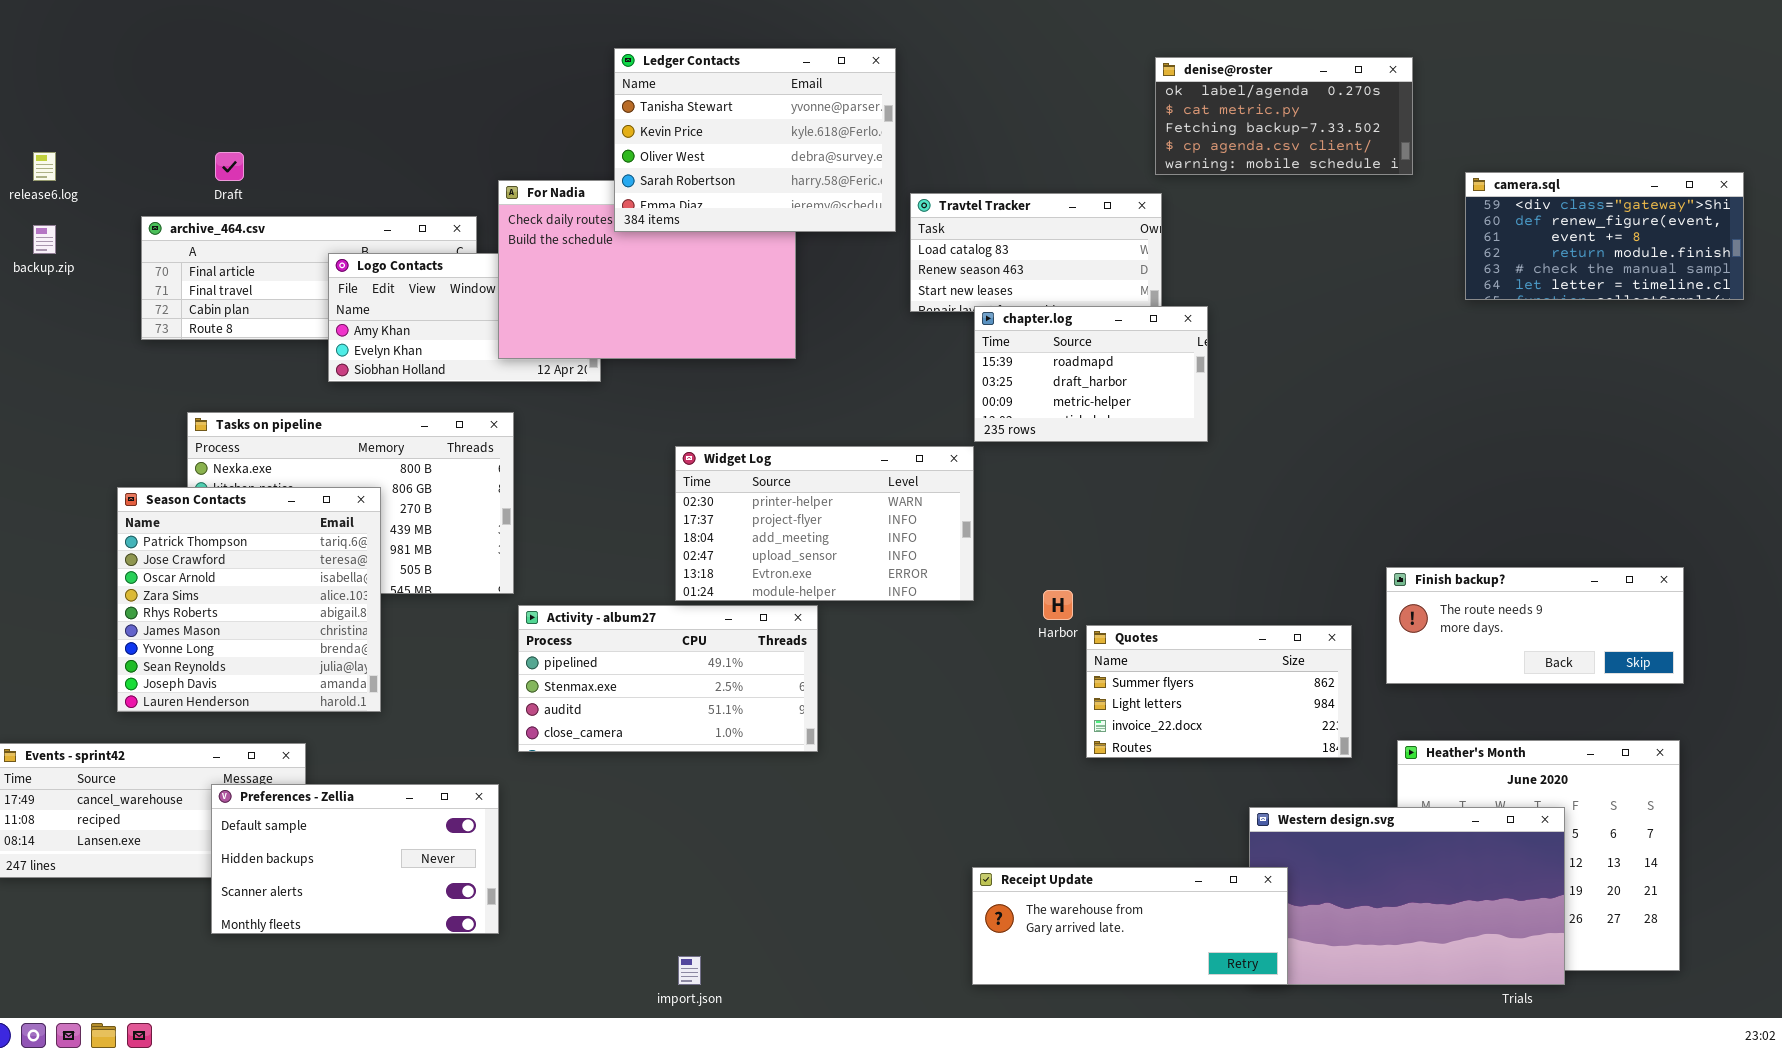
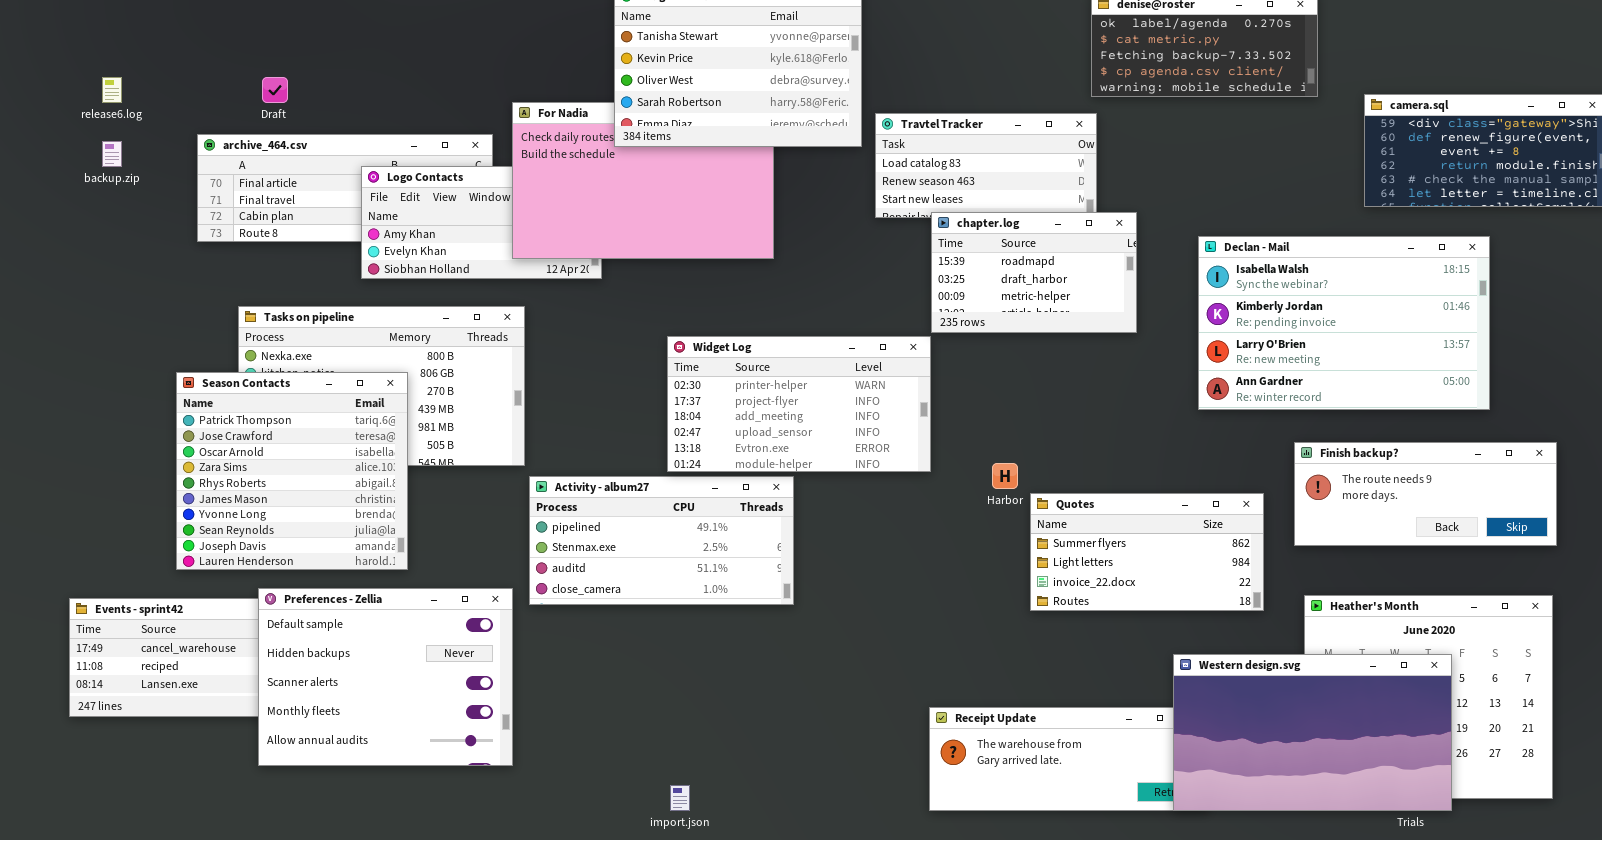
Declan - Mail: none -> [1198,236,1490,410], opened
Preferences - Zellia: [211,784,499,934] -> [258,588,513,766], resized
Western design.svg: [1249,807,1565,985] -> [1173,654,1452,811], raised

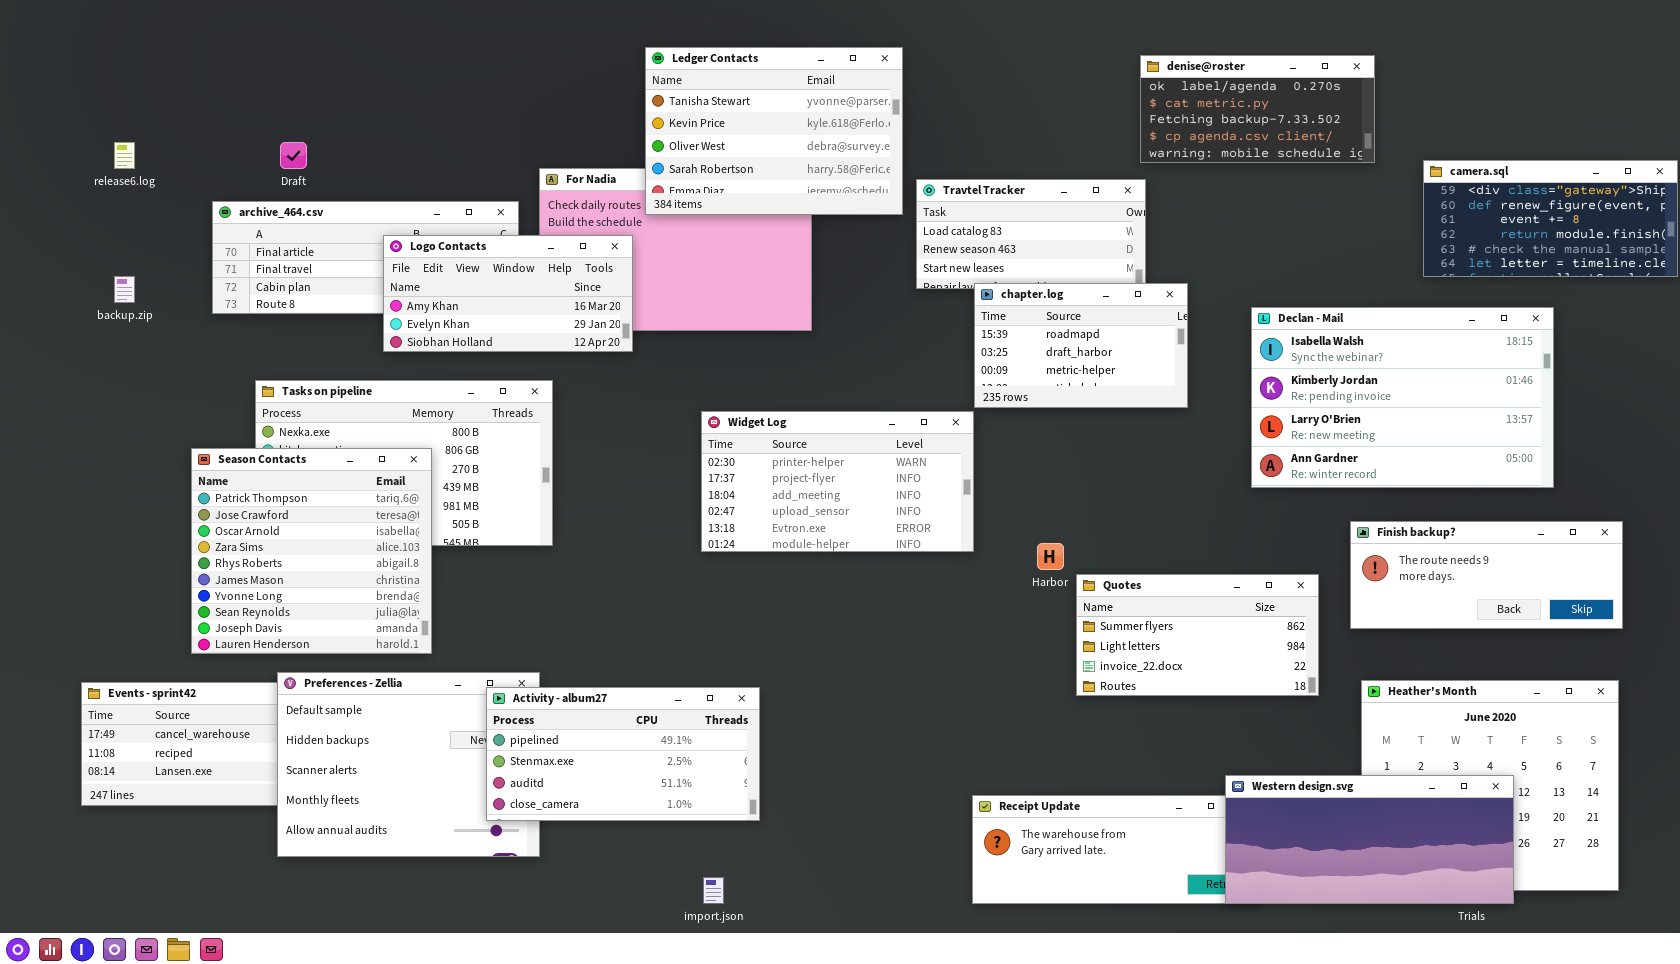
backup.zip: [102,141,122,167] -> [114,276,135,303], moved
Logo Contacts: [361,166,602,279] -> [383,235,633,352], raised
Activity - album27: [529,476,794,605] -> [486,687,760,821], moved
Western design.svg: [1173,654,1452,811] -> [1225,775,1514,904], resized

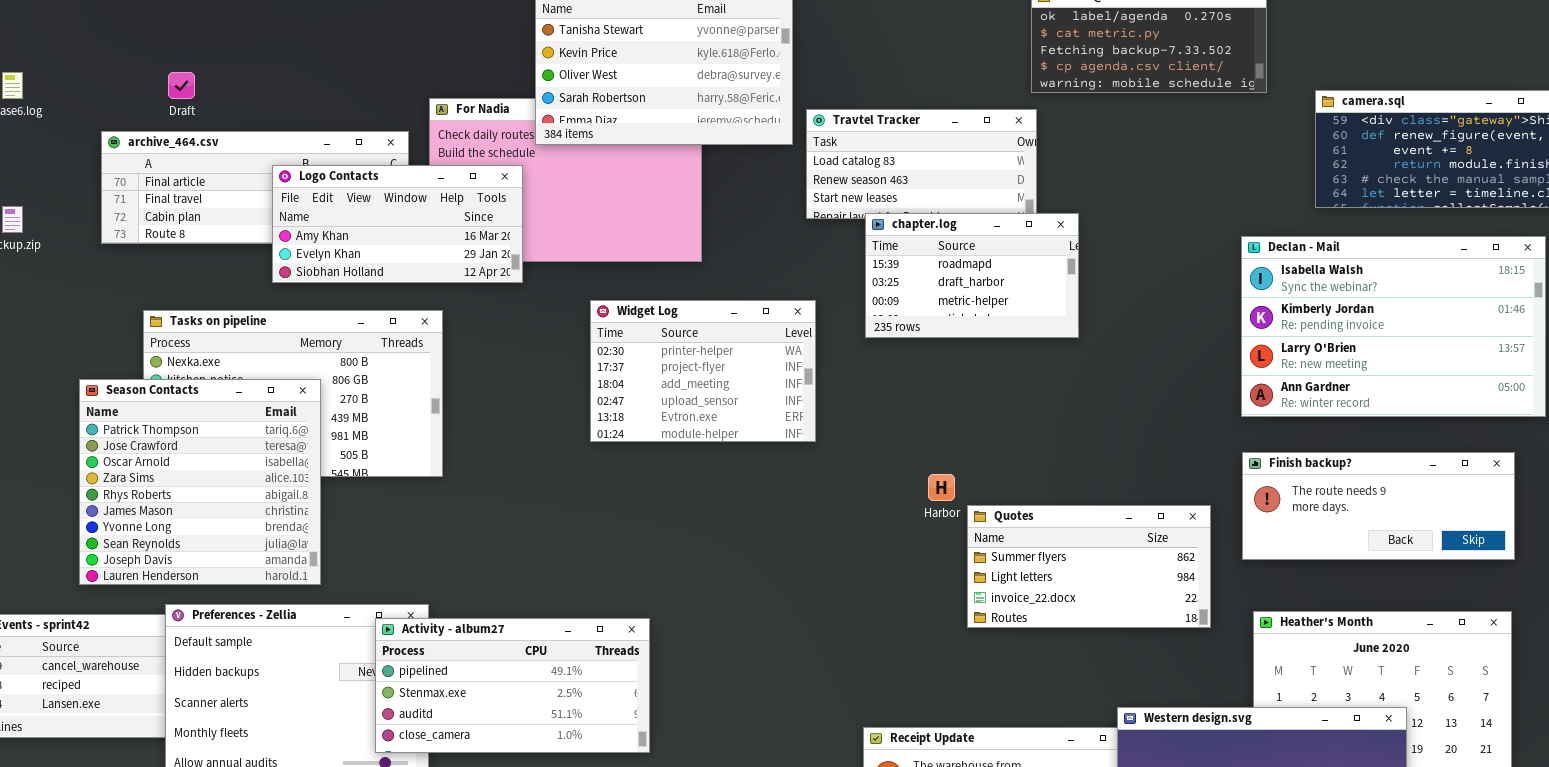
Declan - Mail: [1251,307,1554,488] -> [1241,236,1546,417], moved
Widget Log: [701,411,974,552] -> [590,300,816,442], moved, resized

